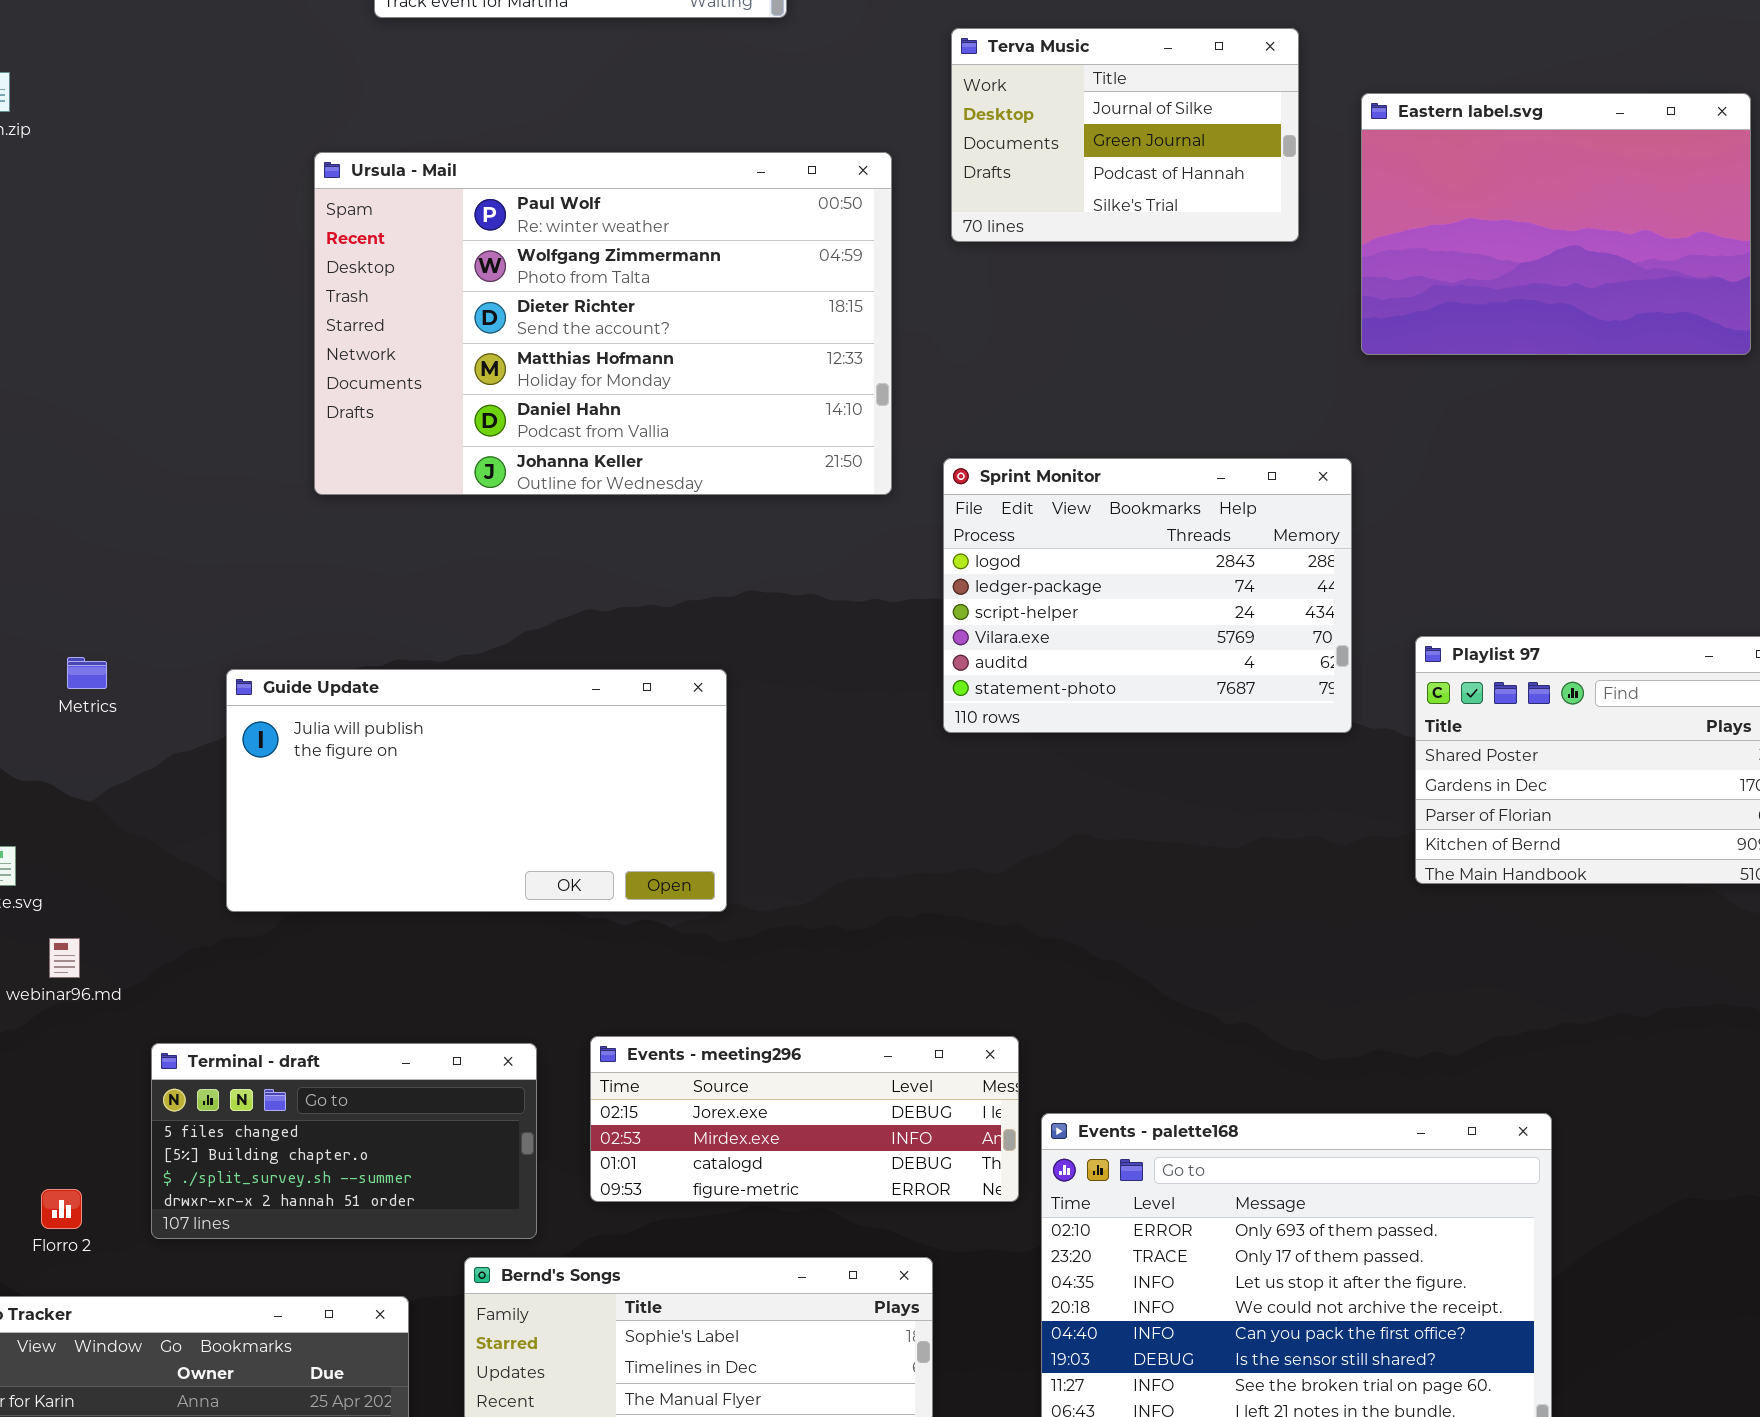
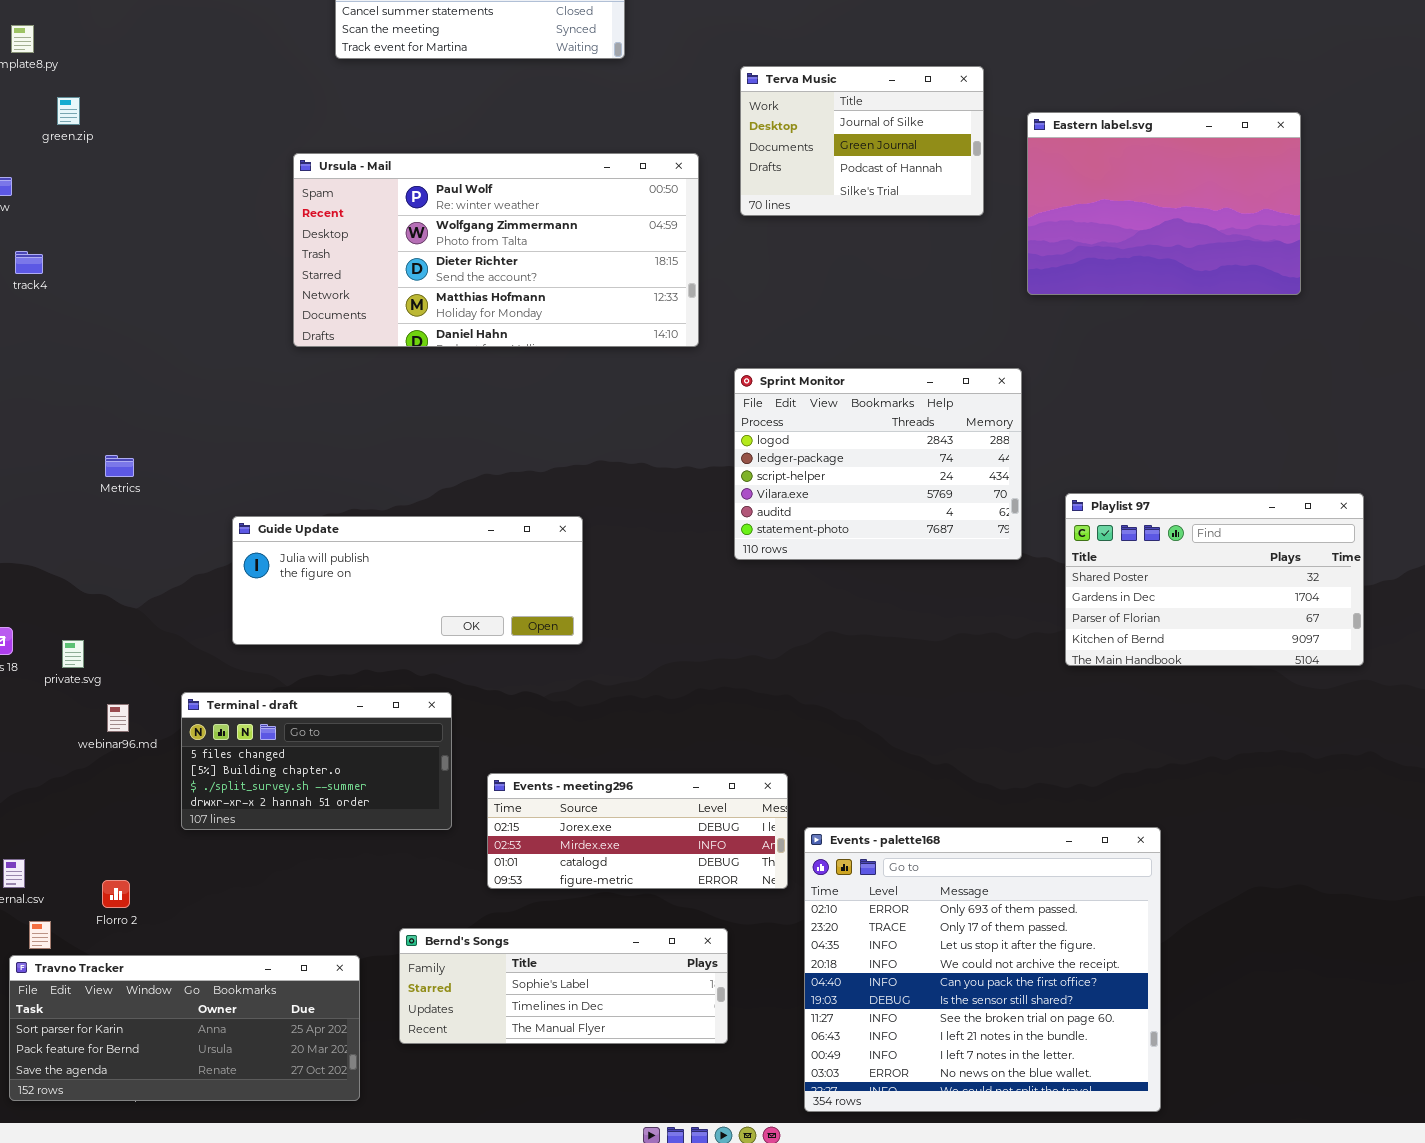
Ursula - Mail: [314,152,892,495] -> [293,153,699,347], resized
Metrics: [67,657,107,689] -> [105,455,134,477], moved
Guide Update: [226,669,727,912] -> [232,516,583,645], resized
Terminal - draft: [151,1043,537,1239] -> [181,692,452,830], moved

